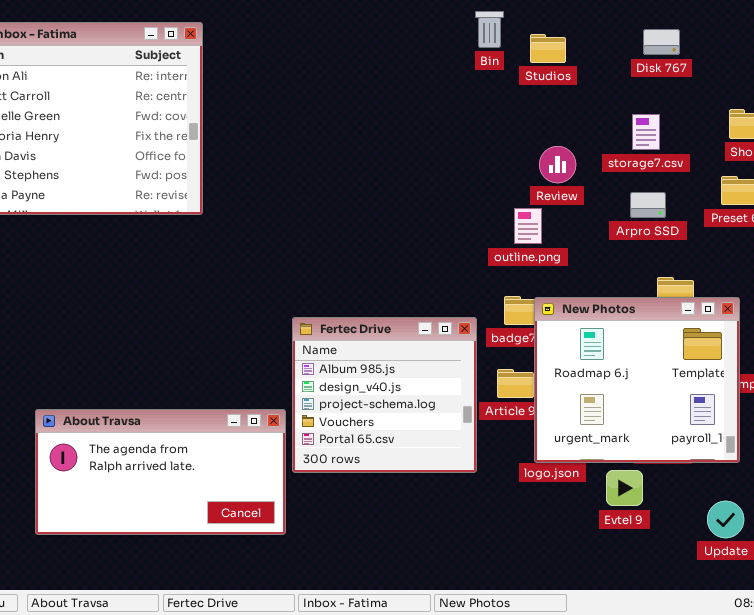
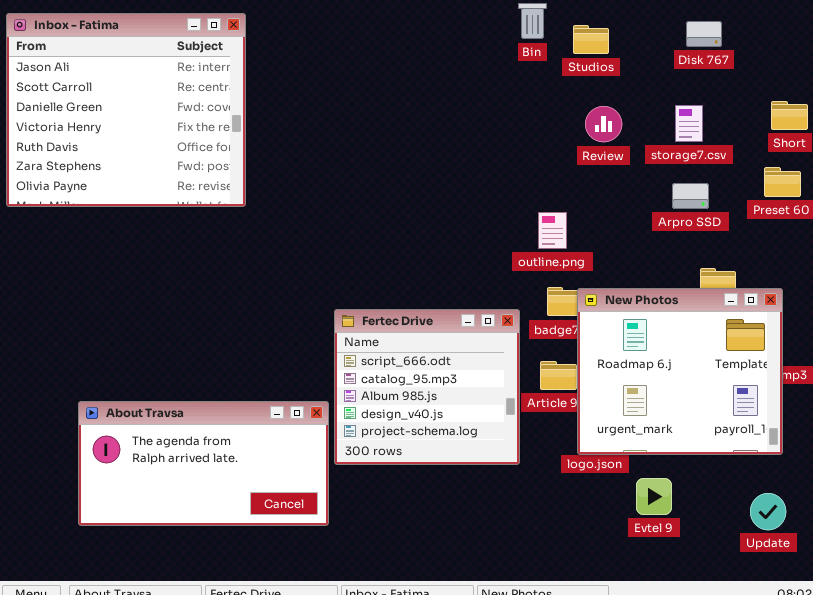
Review: [539,146,576,183] -> [585,106,622,142], moved
outline.png: [514,208,542,244] -> [538,212,567,249], moved
Fertec Drive: [292,317,477,473] -> [334,309,520,465], scrolled up 2 rows
Evtel 9: [606,470,643,506] -> [636,478,672,515], moved

